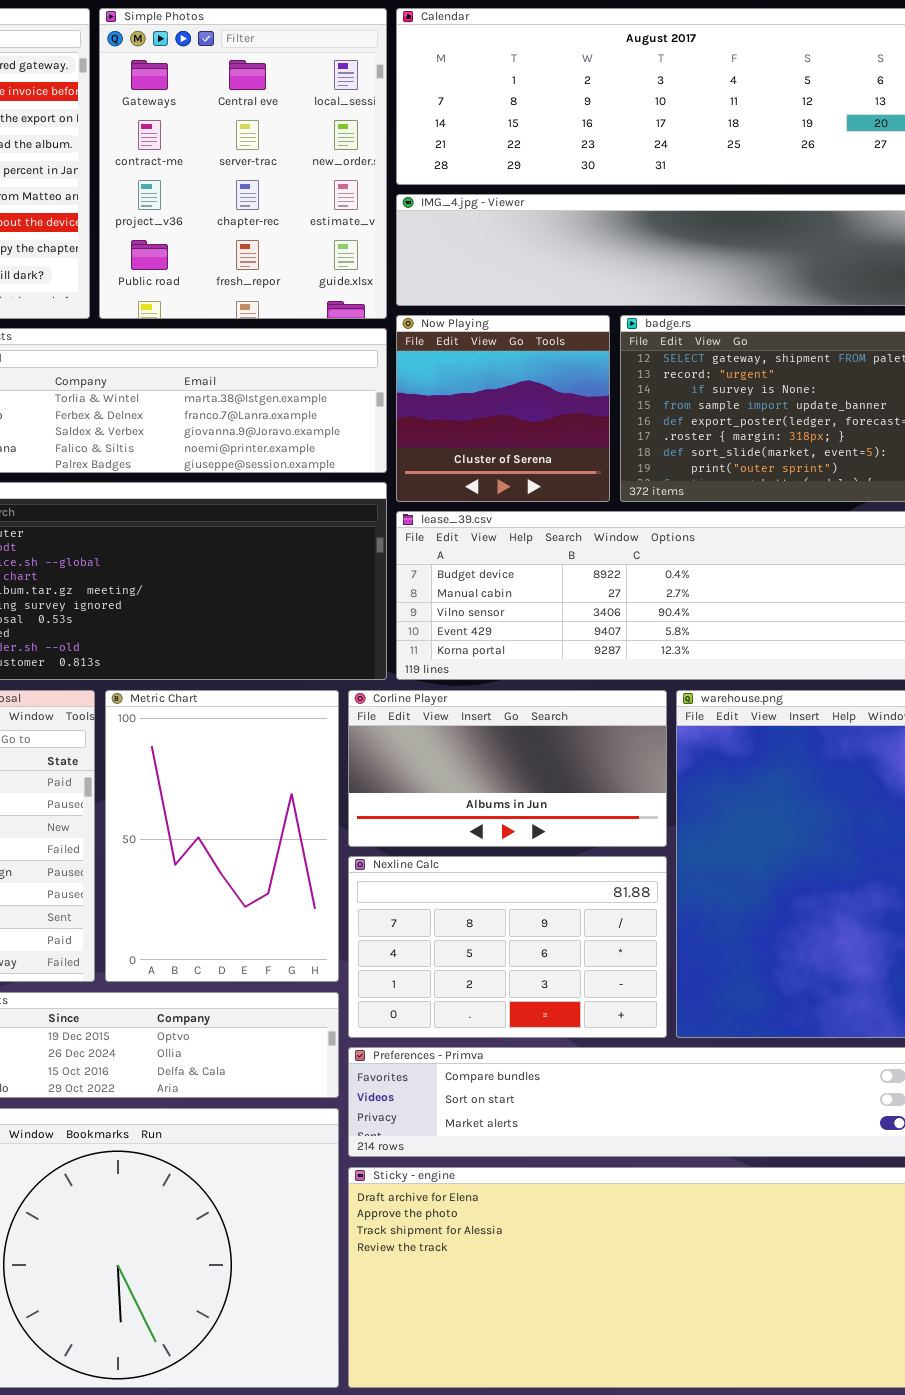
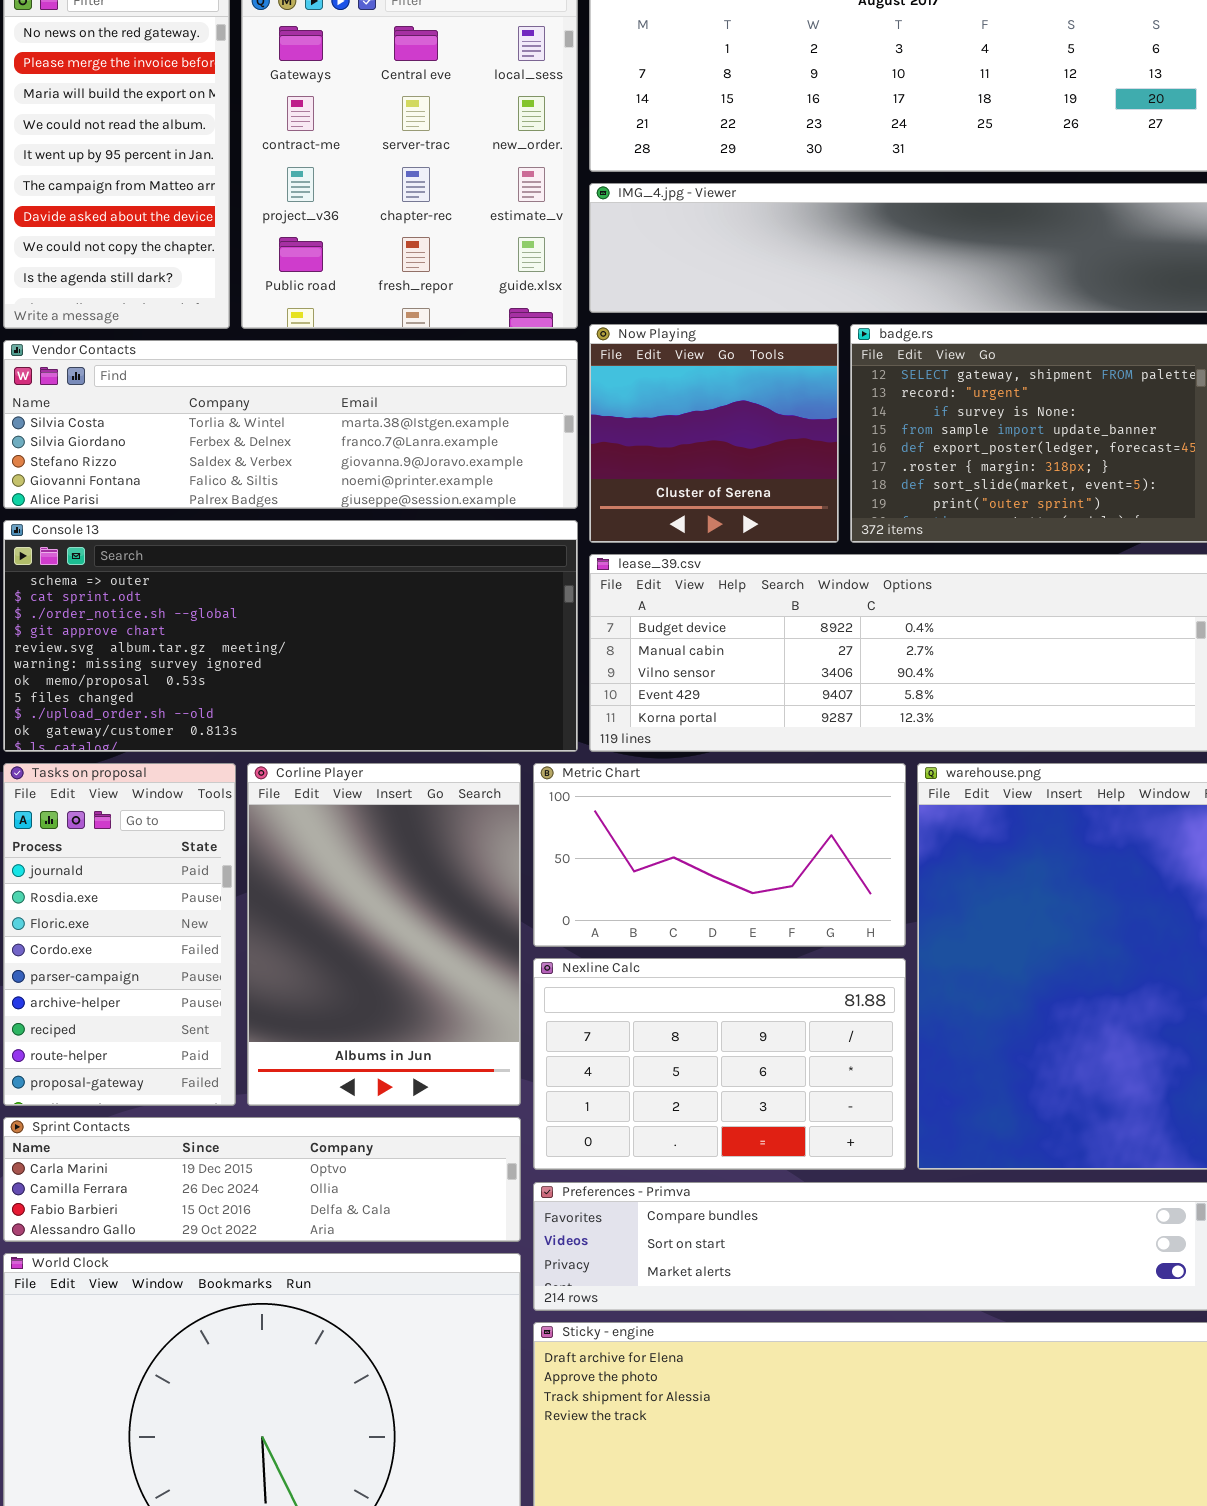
Metric Chart: [105,690,339,982] -> [533,763,906,947], moved, resized
Corline Player: [348,690,667,847] -> [247,763,521,1106], moved, resized

